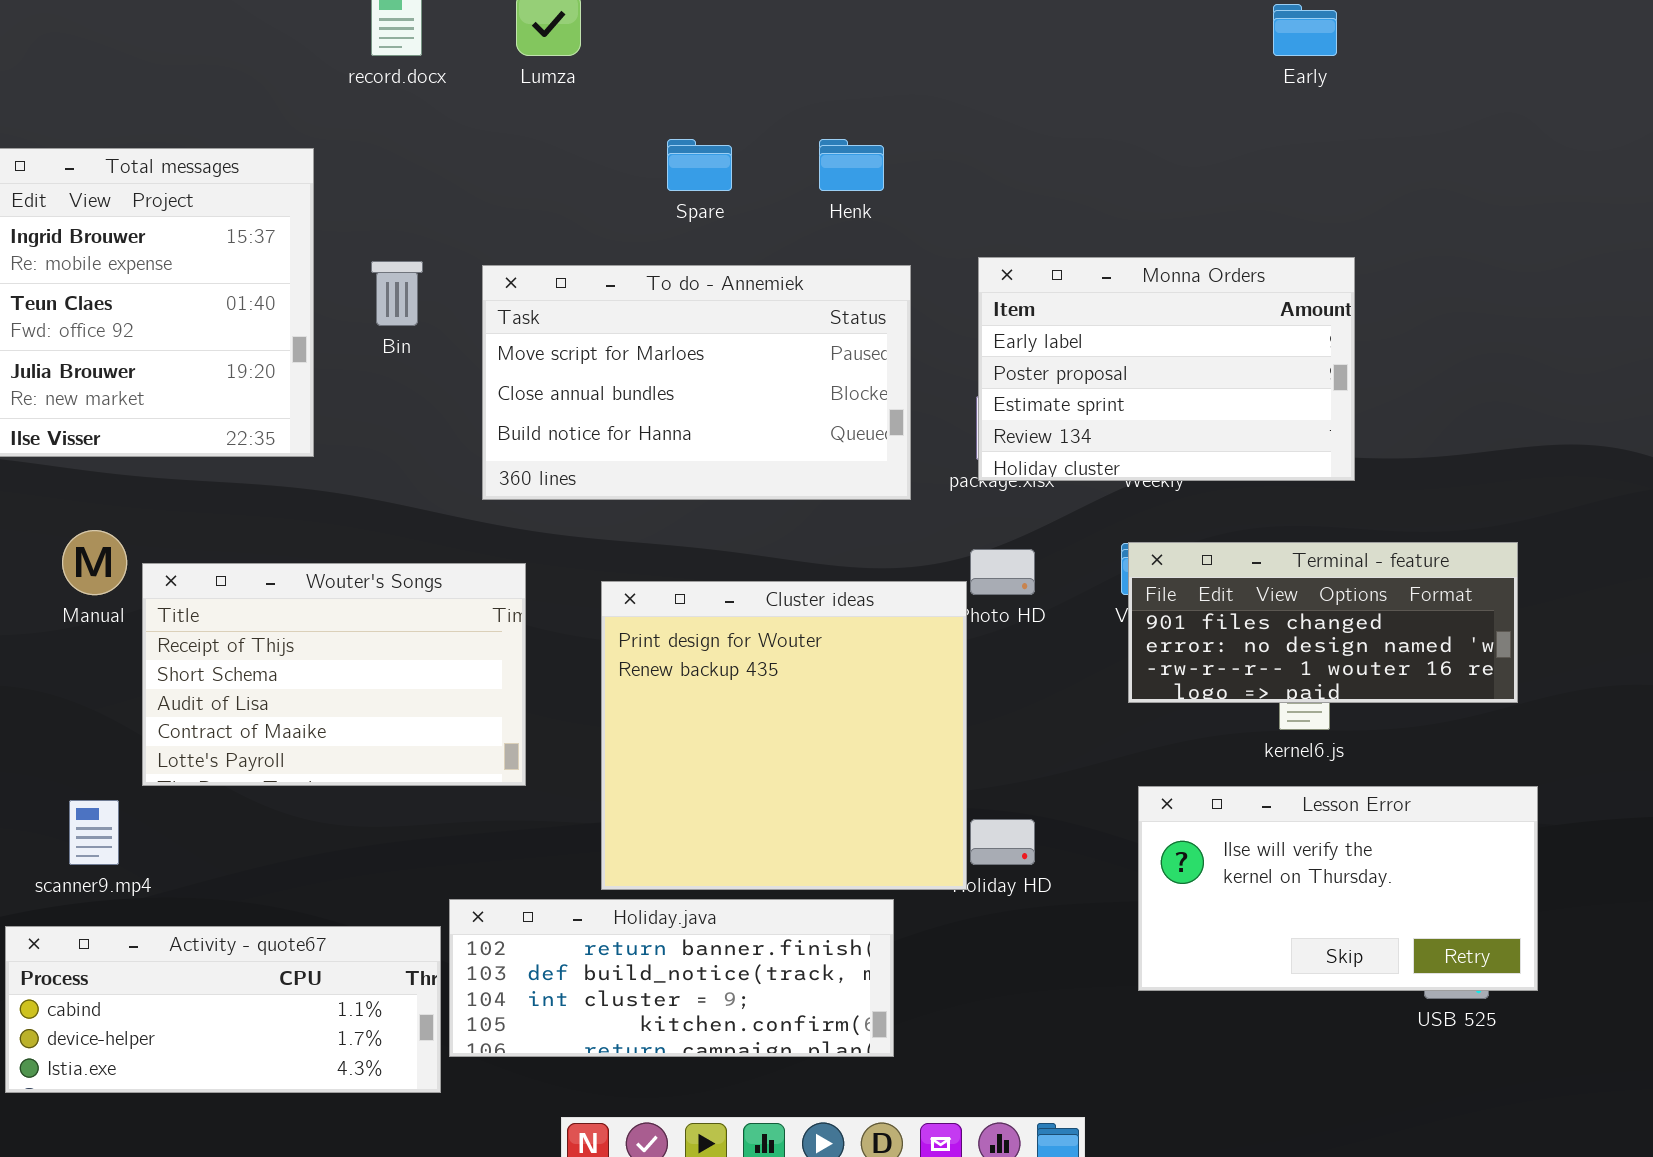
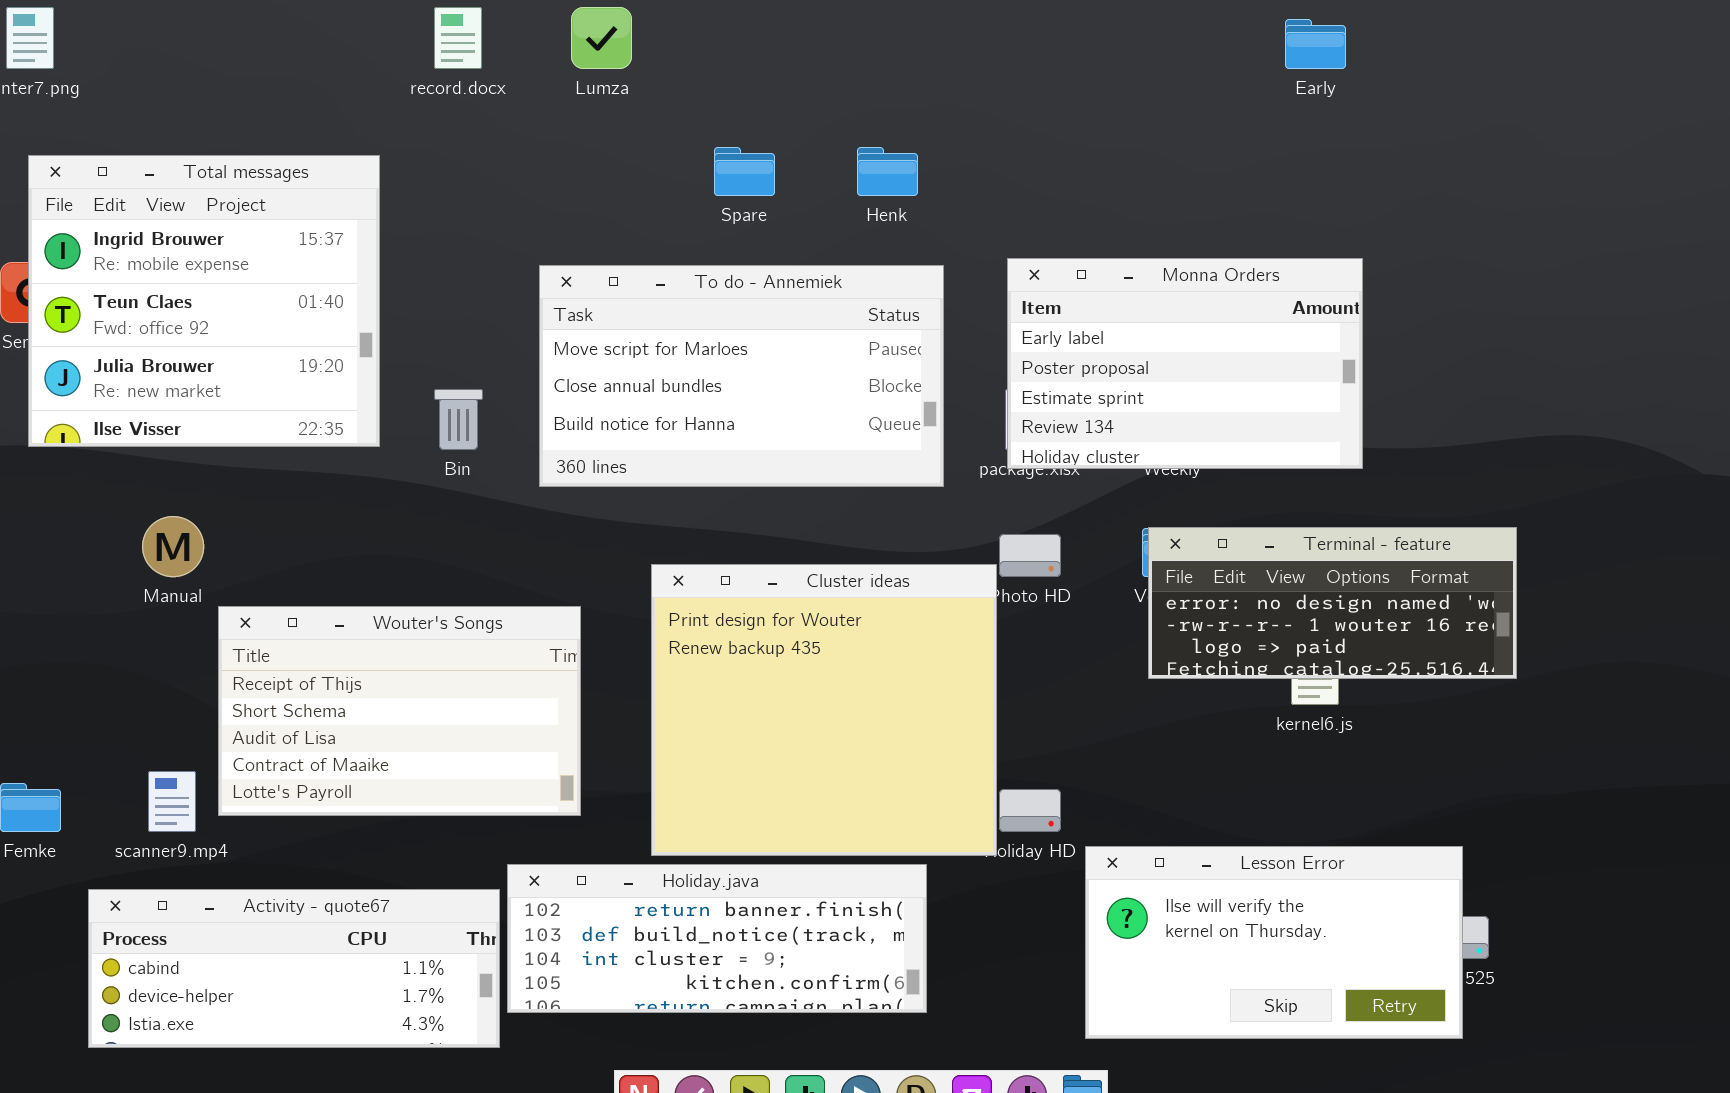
Bin: [371,261,423,326] -> [434,389,483,450], moved
Terminal - feature: [1128,542,1518,703] -> [1148,527,1517,679], scrolled down 1 row
Wouter's Songs: [142,563,526,786] -> [218,606,581,816], moved
Lesson Error: [1138,786,1538,991] -> [1085,846,1463,1039], moved

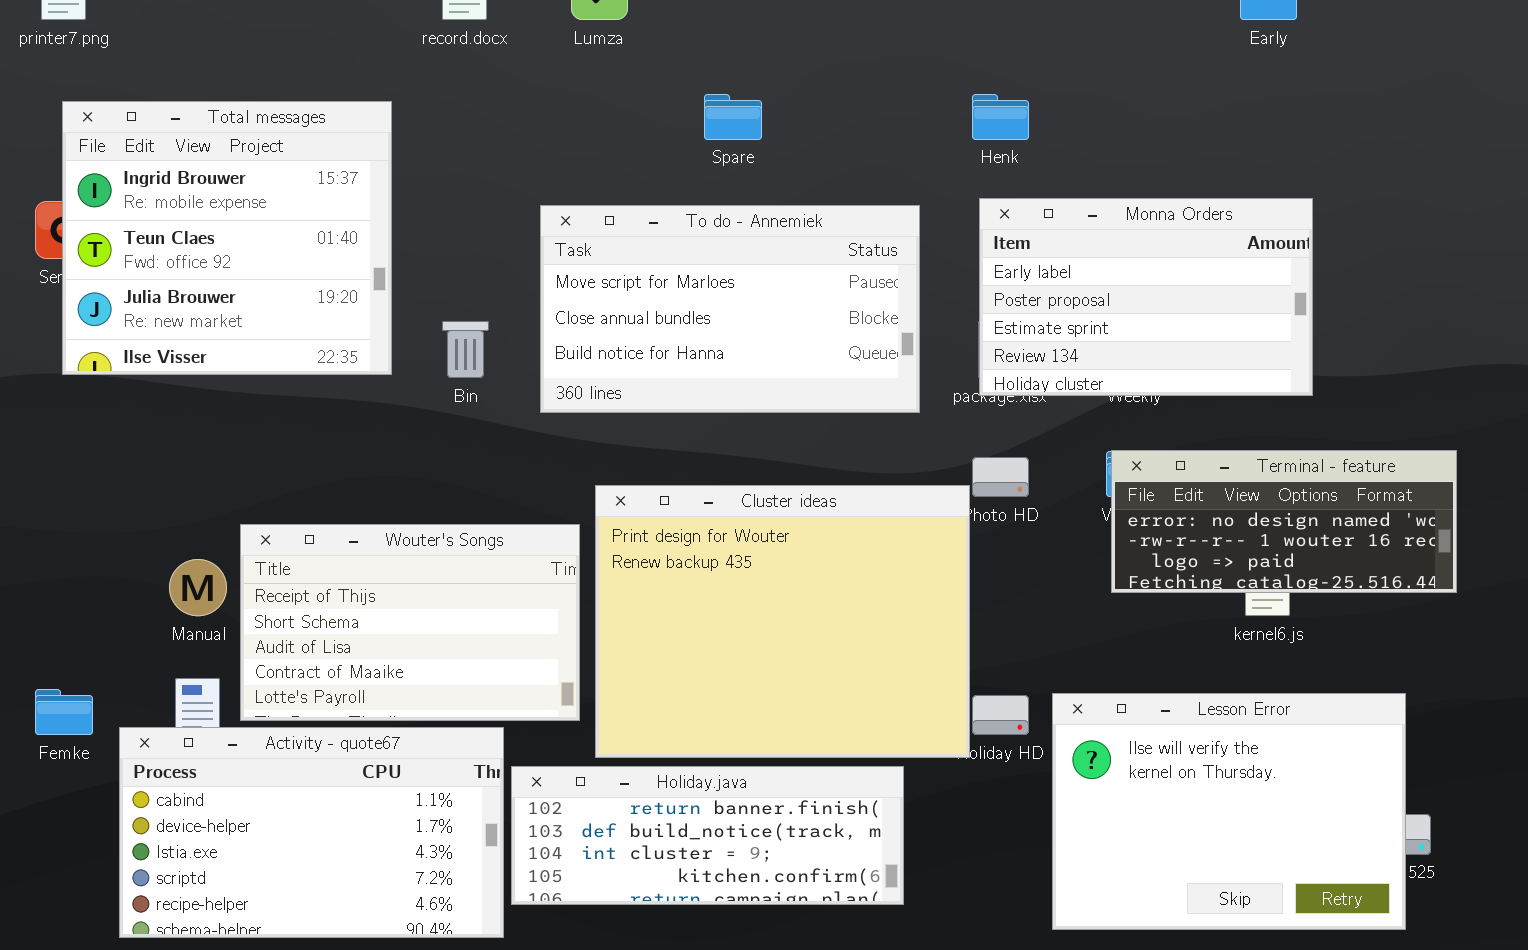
Henk: [857,147,918,196] -> [972,94,1029,140], moved
Manual: [142,516,204,577] -> [169,559,227,616], moved
Cluster ideas: [651,564,997,856] -> [595,485,970,758], resized
Lesson Error: [1085,846,1463,1039] -> [1052,693,1406,930], resized
Activity - quote67: [88,889,500,1048] -> [119,727,504,938], resized

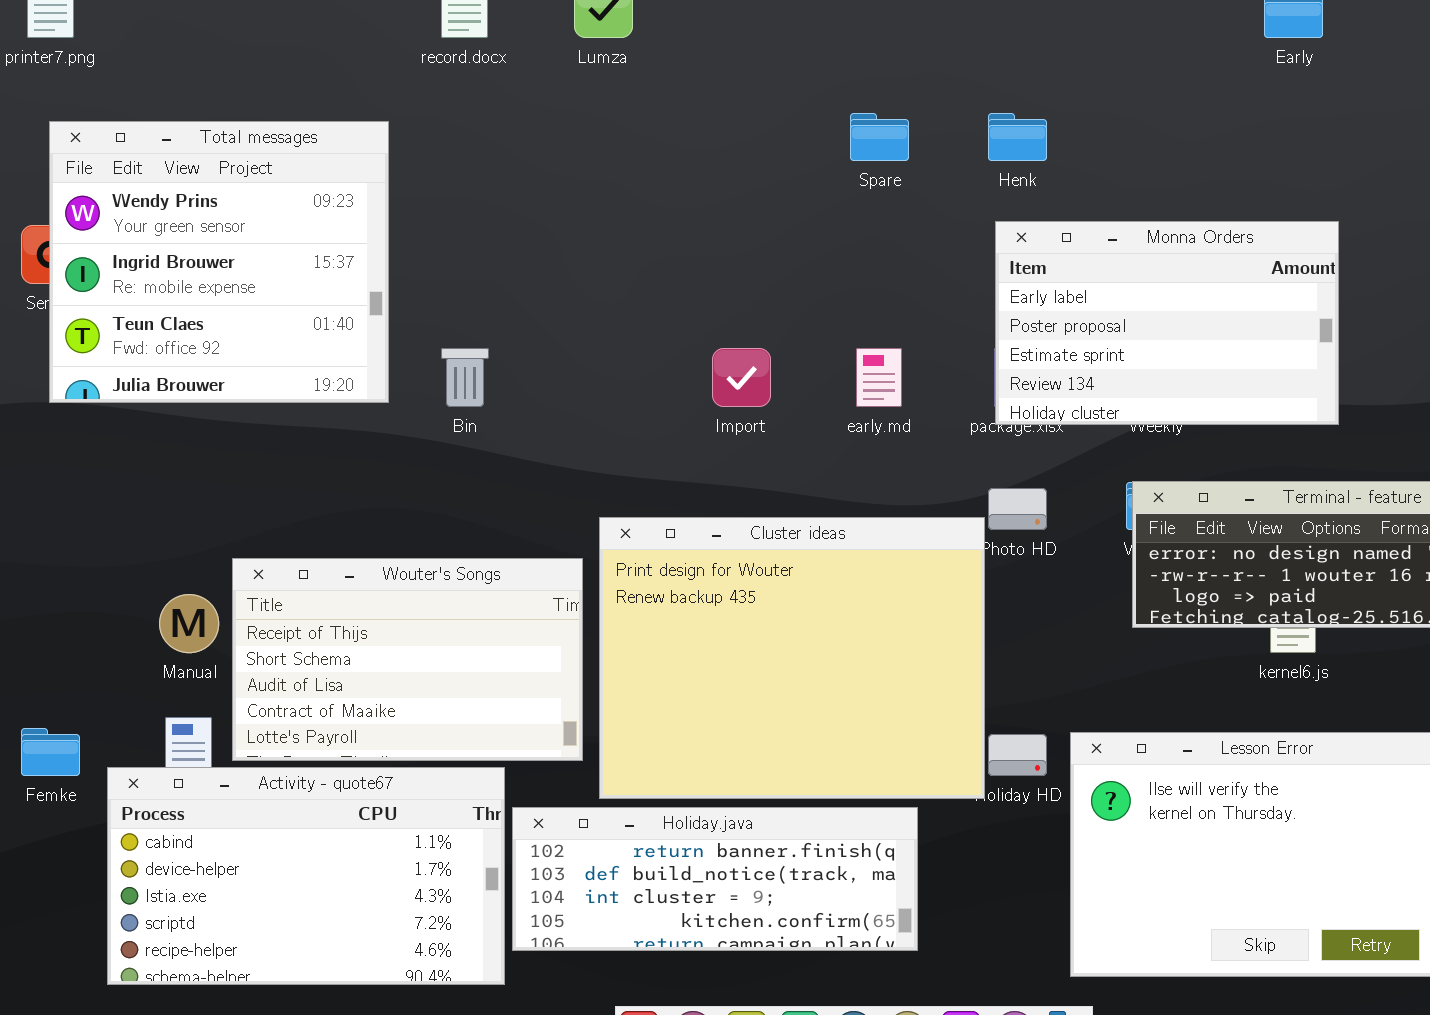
Spare: [704,94,762,140] -> [850,113,909,161], moved
Total messages: [62,101,392,375] -> [49,121,389,403], scrolled up 1 row
To do - Annemiek: [540,205,920,413] -> none, closed

